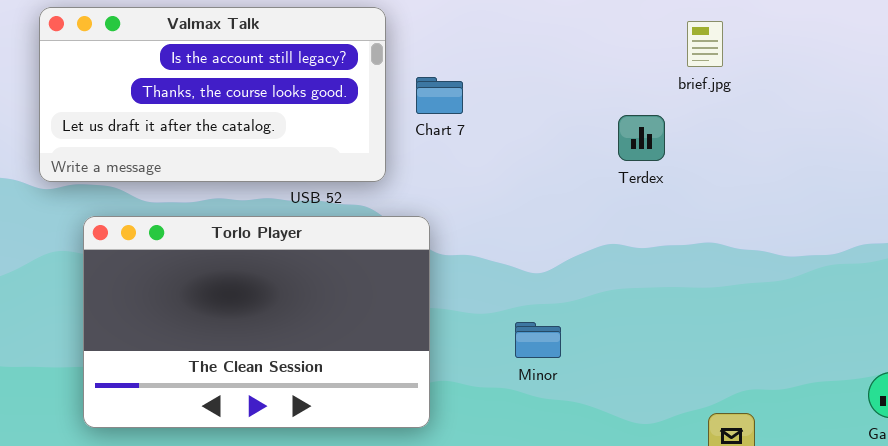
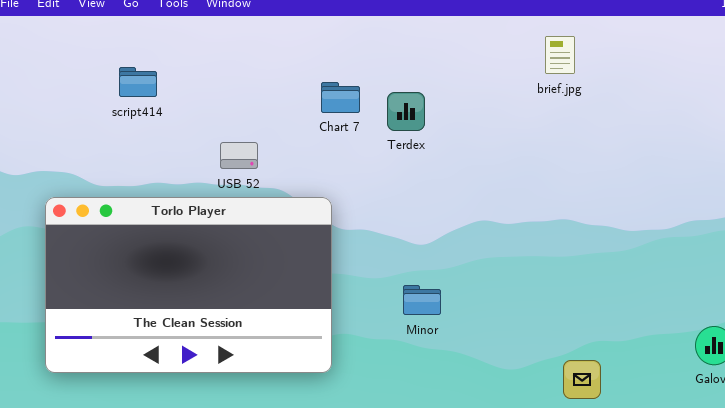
Valmax Talk: [39,7,386,182] -> none, closed
Terdex: [618,115,665,161] -> [387,92,425,131], moved

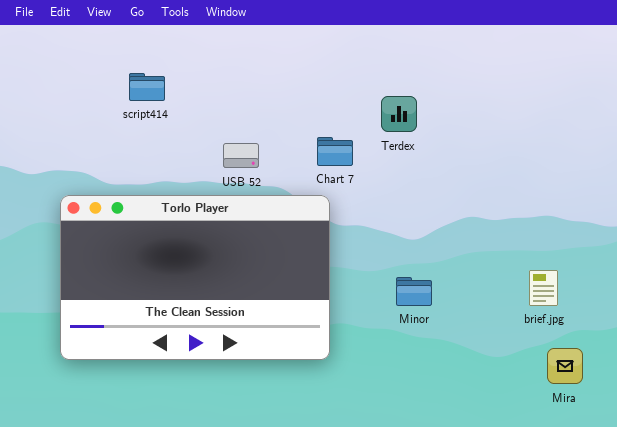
brief.jpg: [545,36,575,74] -> [529,270,558,306], moved
Chart 7: [321,82,360,113] -> [317,137,353,166], moved

